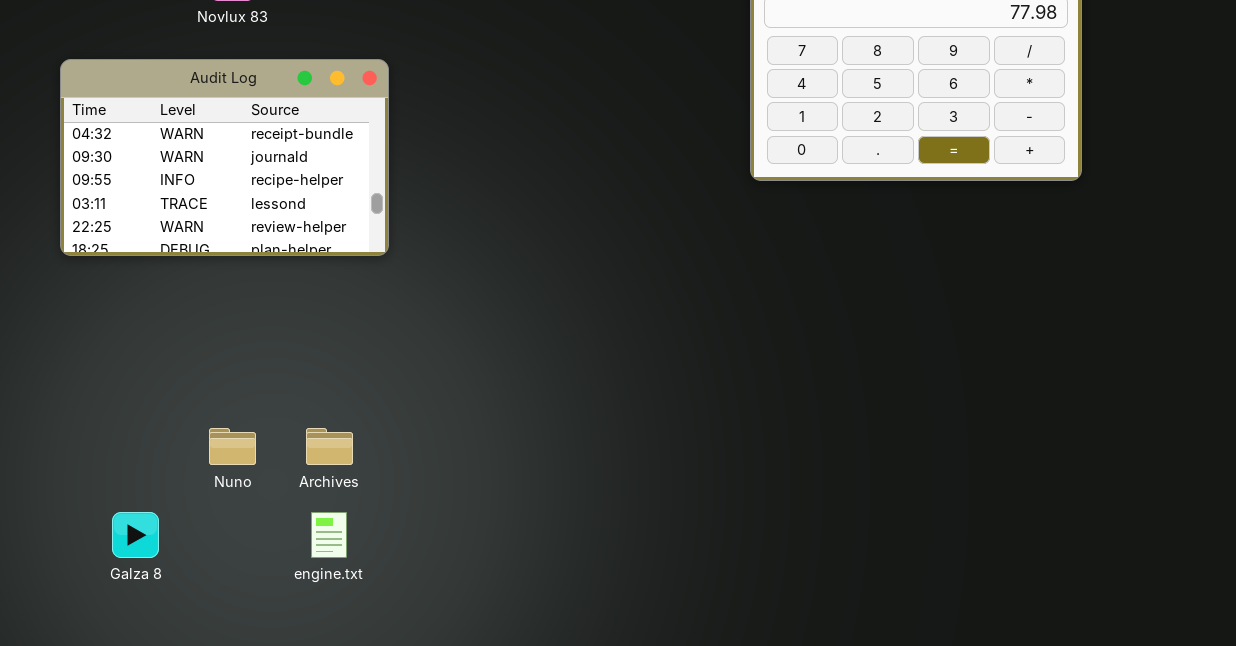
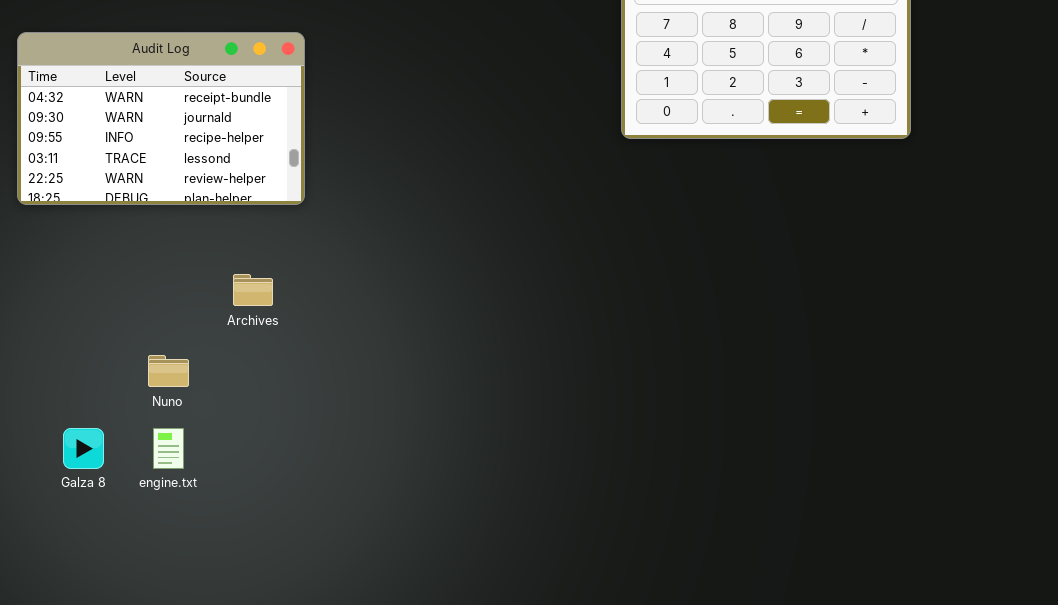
Archives: [306,428,353,465] -> [233,274,273,306], moved
engine.txt: [311,512,347,558] -> [153,428,184,469], moved

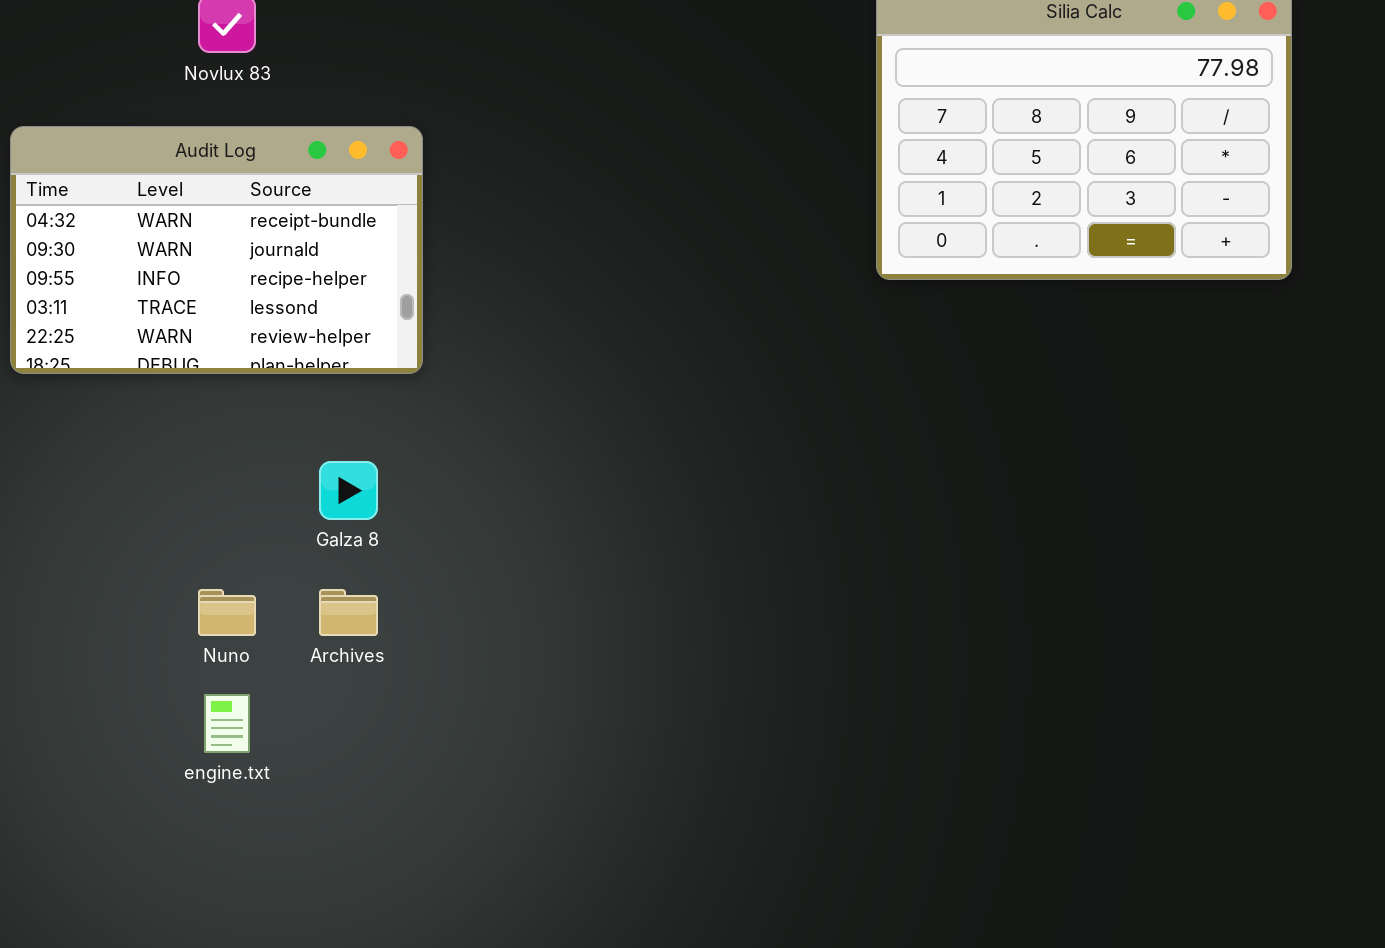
Archives: [233,274,273,306] -> [319,589,378,636], moved
Galza 8: [63,428,104,469] -> [319,461,378,520], moved

